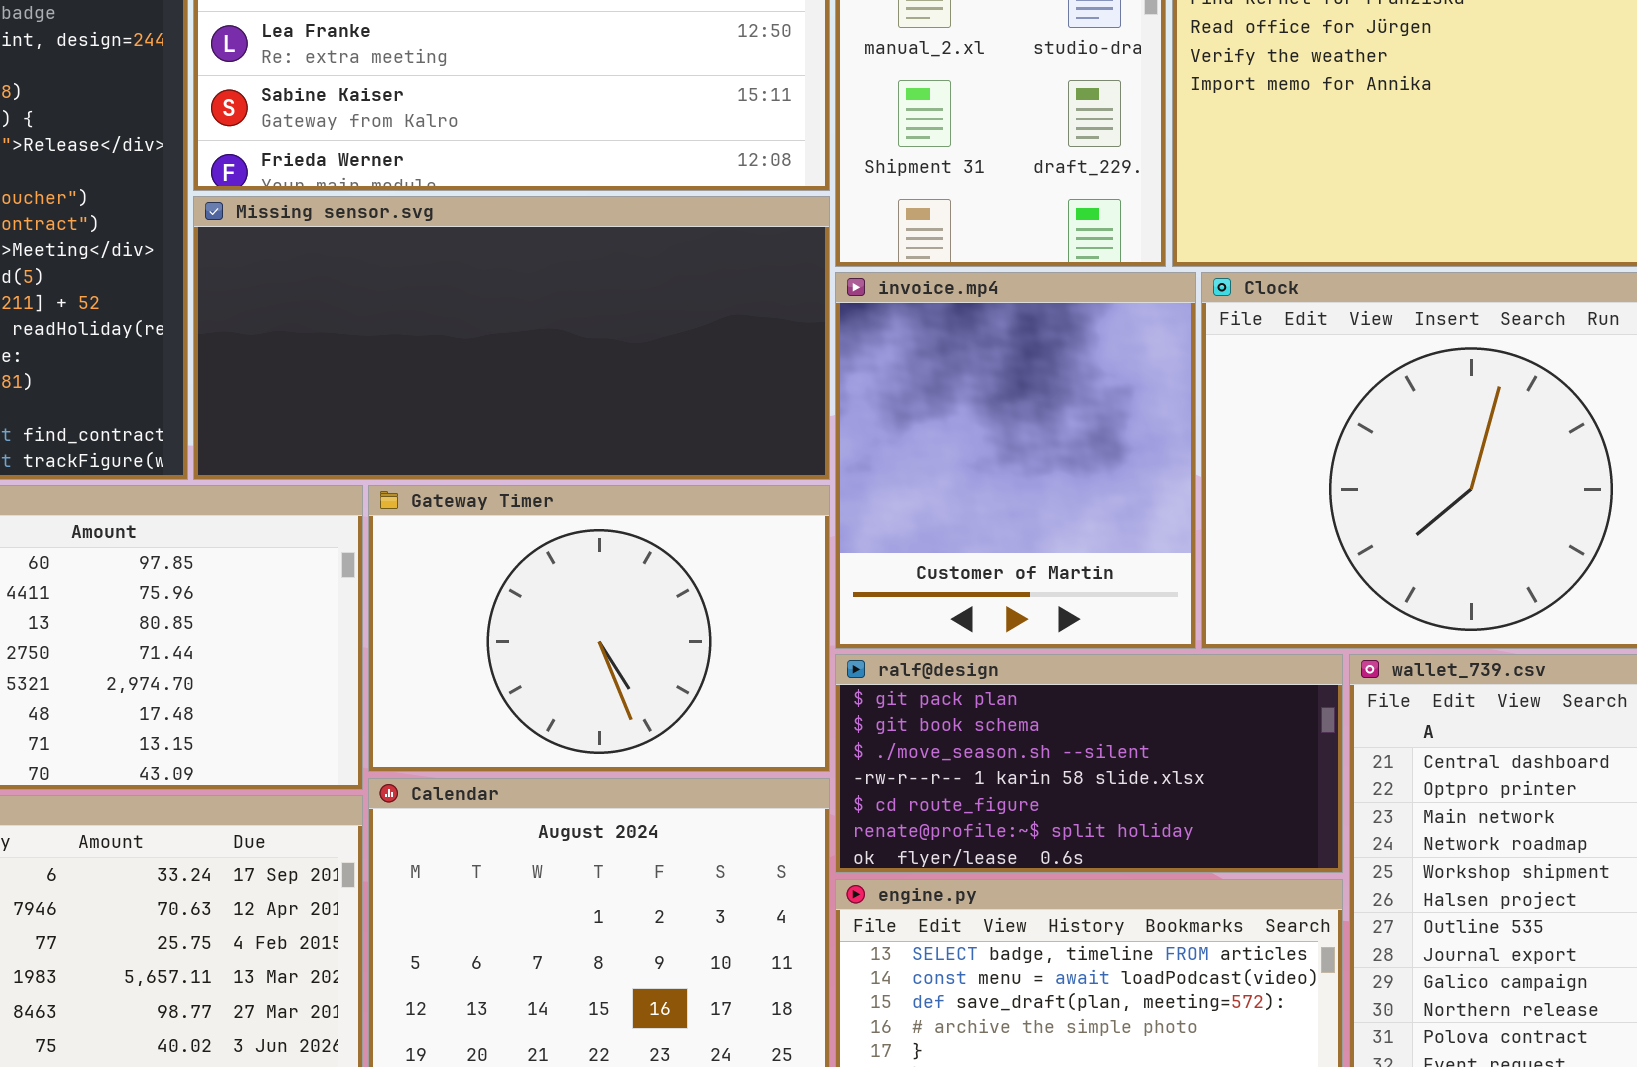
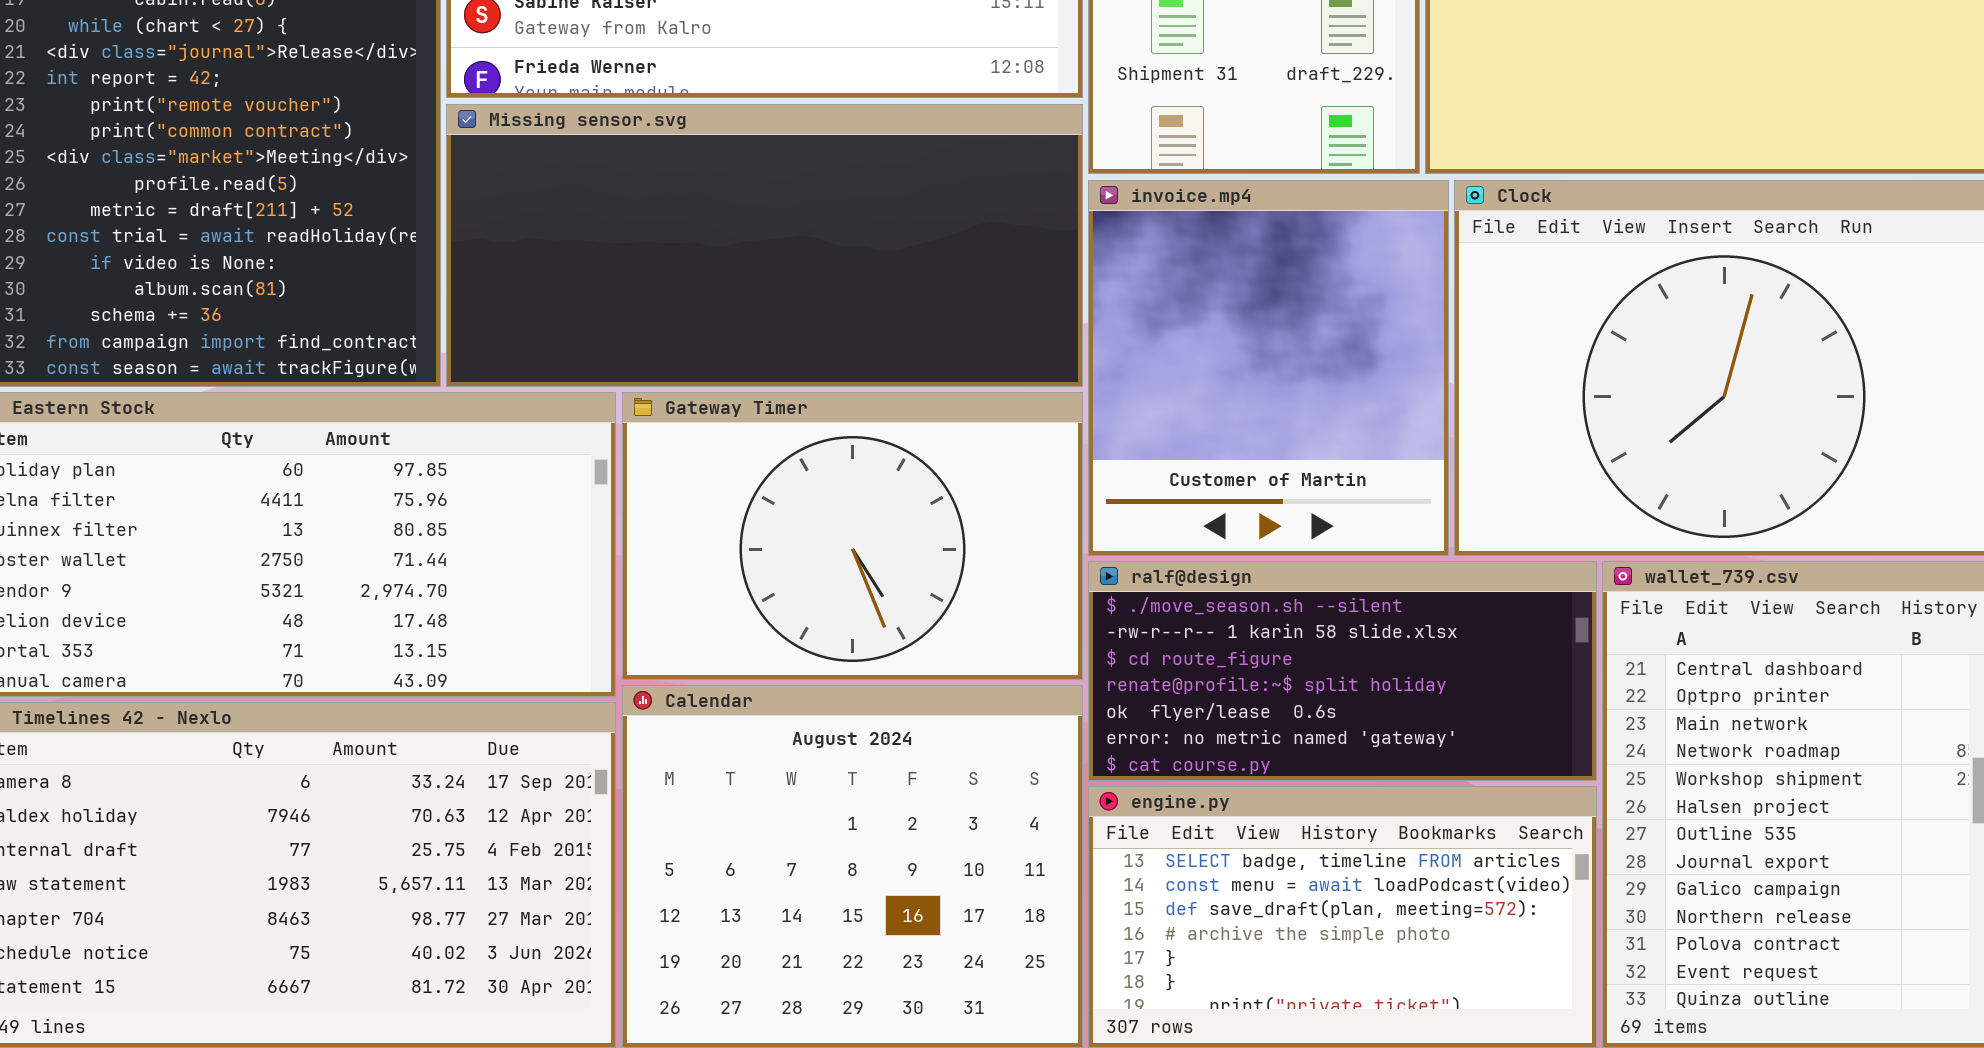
ralf@design: [835,654,1343,873] -> [1088,561,1597,781], scrolled down 2 rows

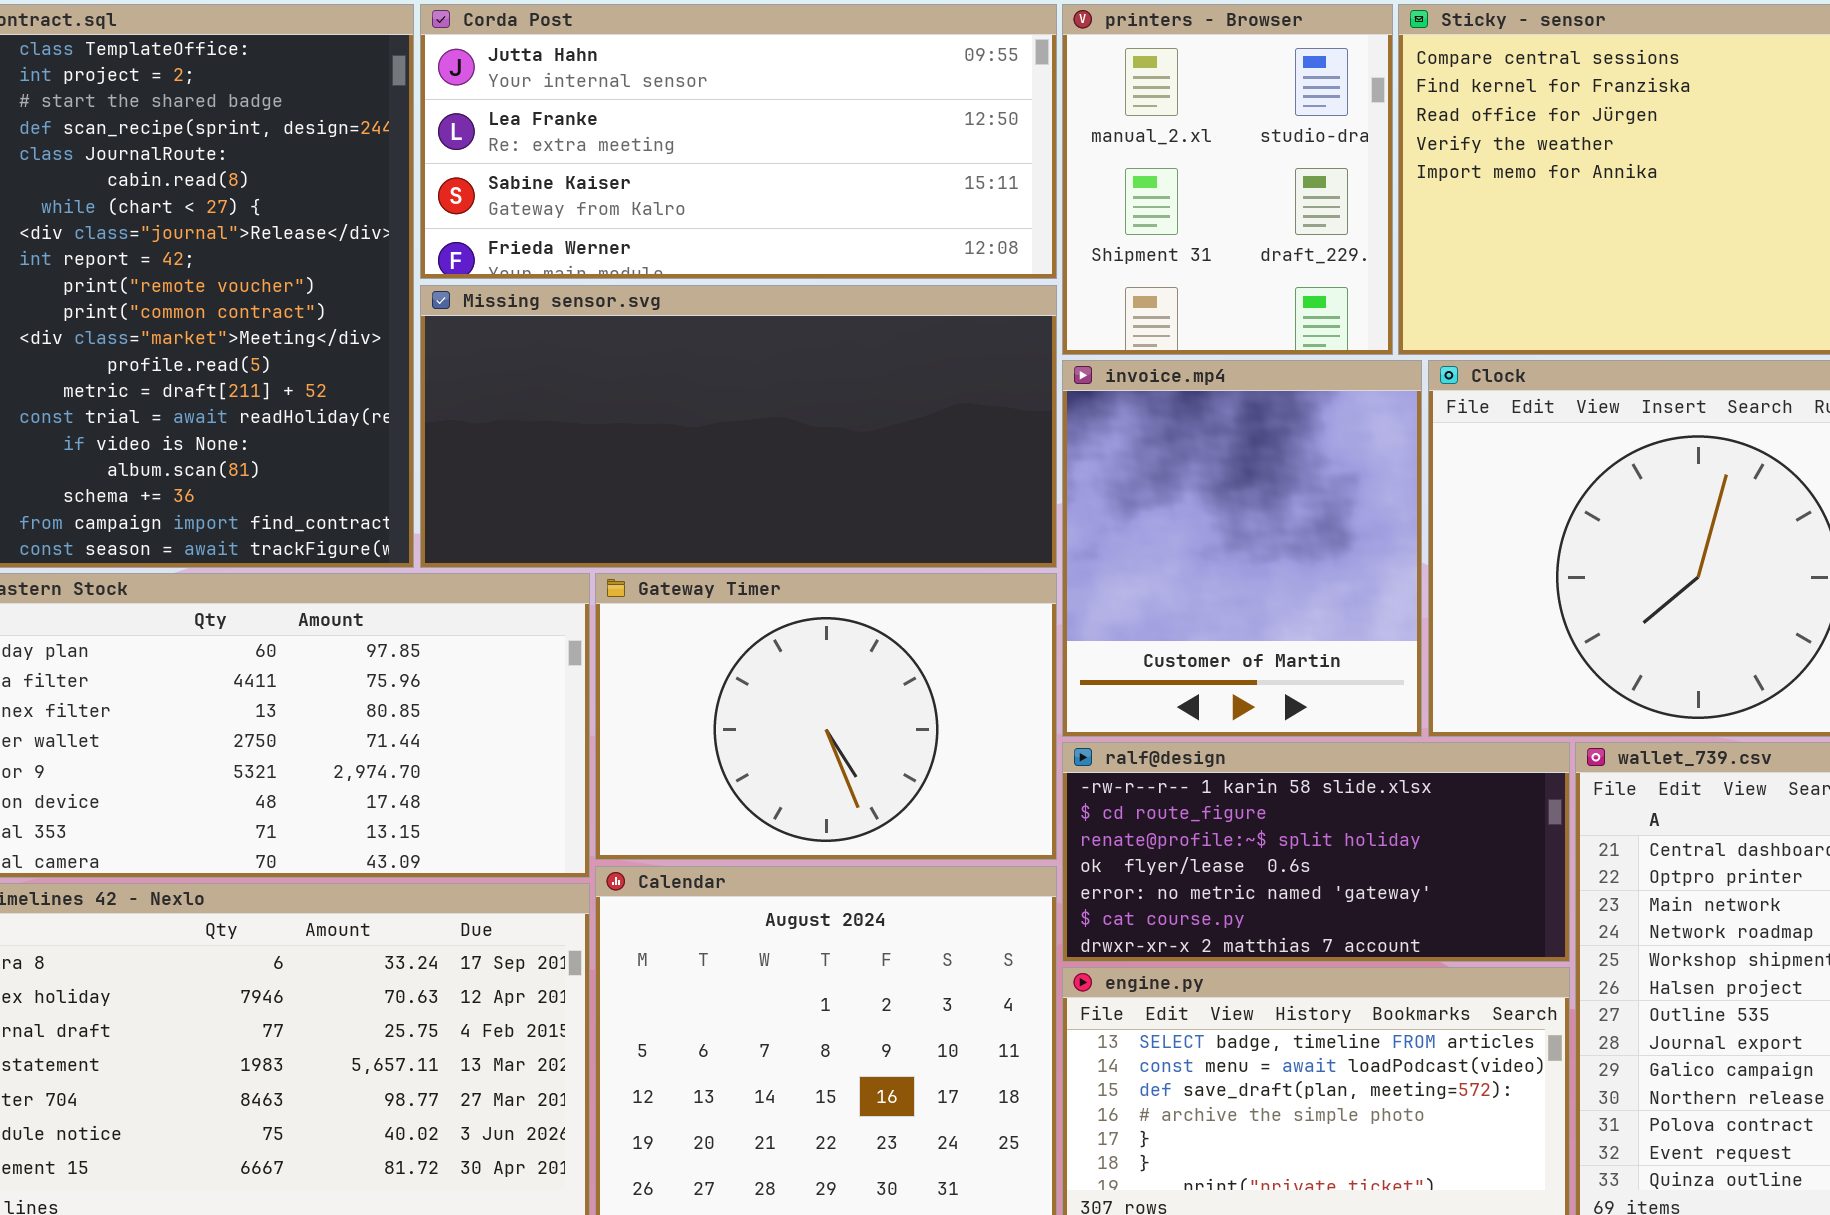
ralf@design: [1088,561,1597,781] -> [1062,742,1570,962], scrolled down 1 row

